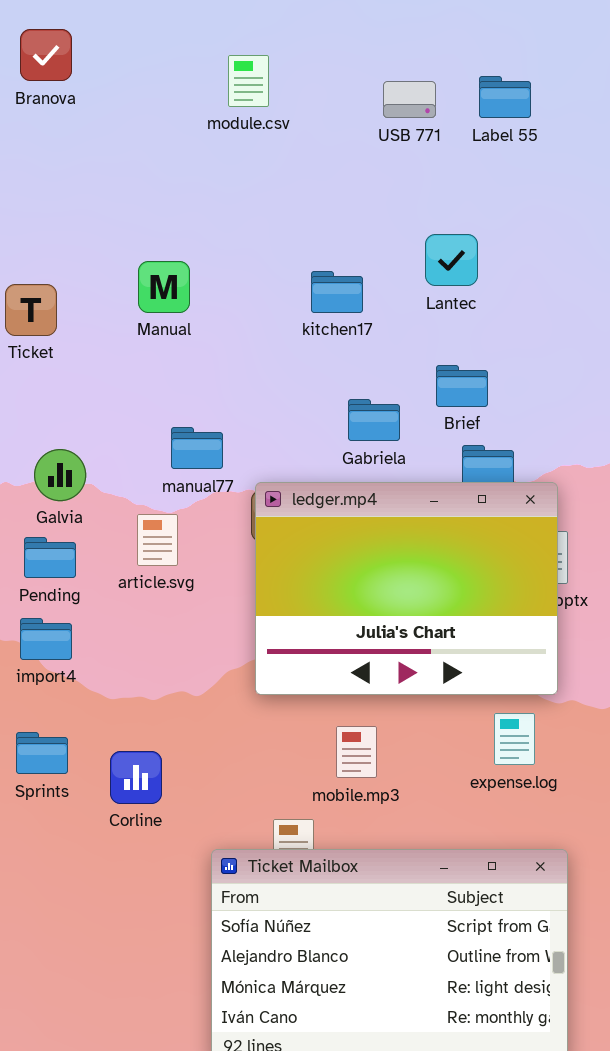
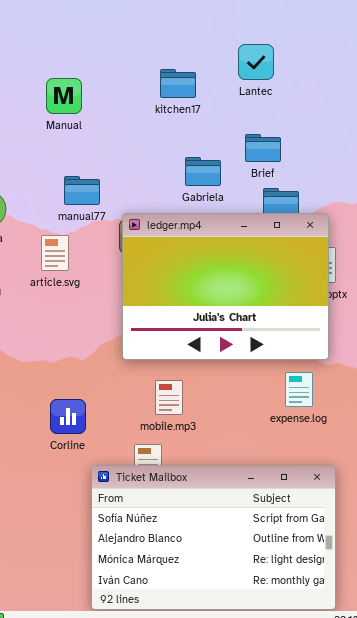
Manual: [138,261,190,313] -> [46,78,82,114], moved
mobile.mp3: [336,726,377,778] -> [155,380,183,415], moved
Corline: [110,751,162,804] -> [50,399,86,434], moved

